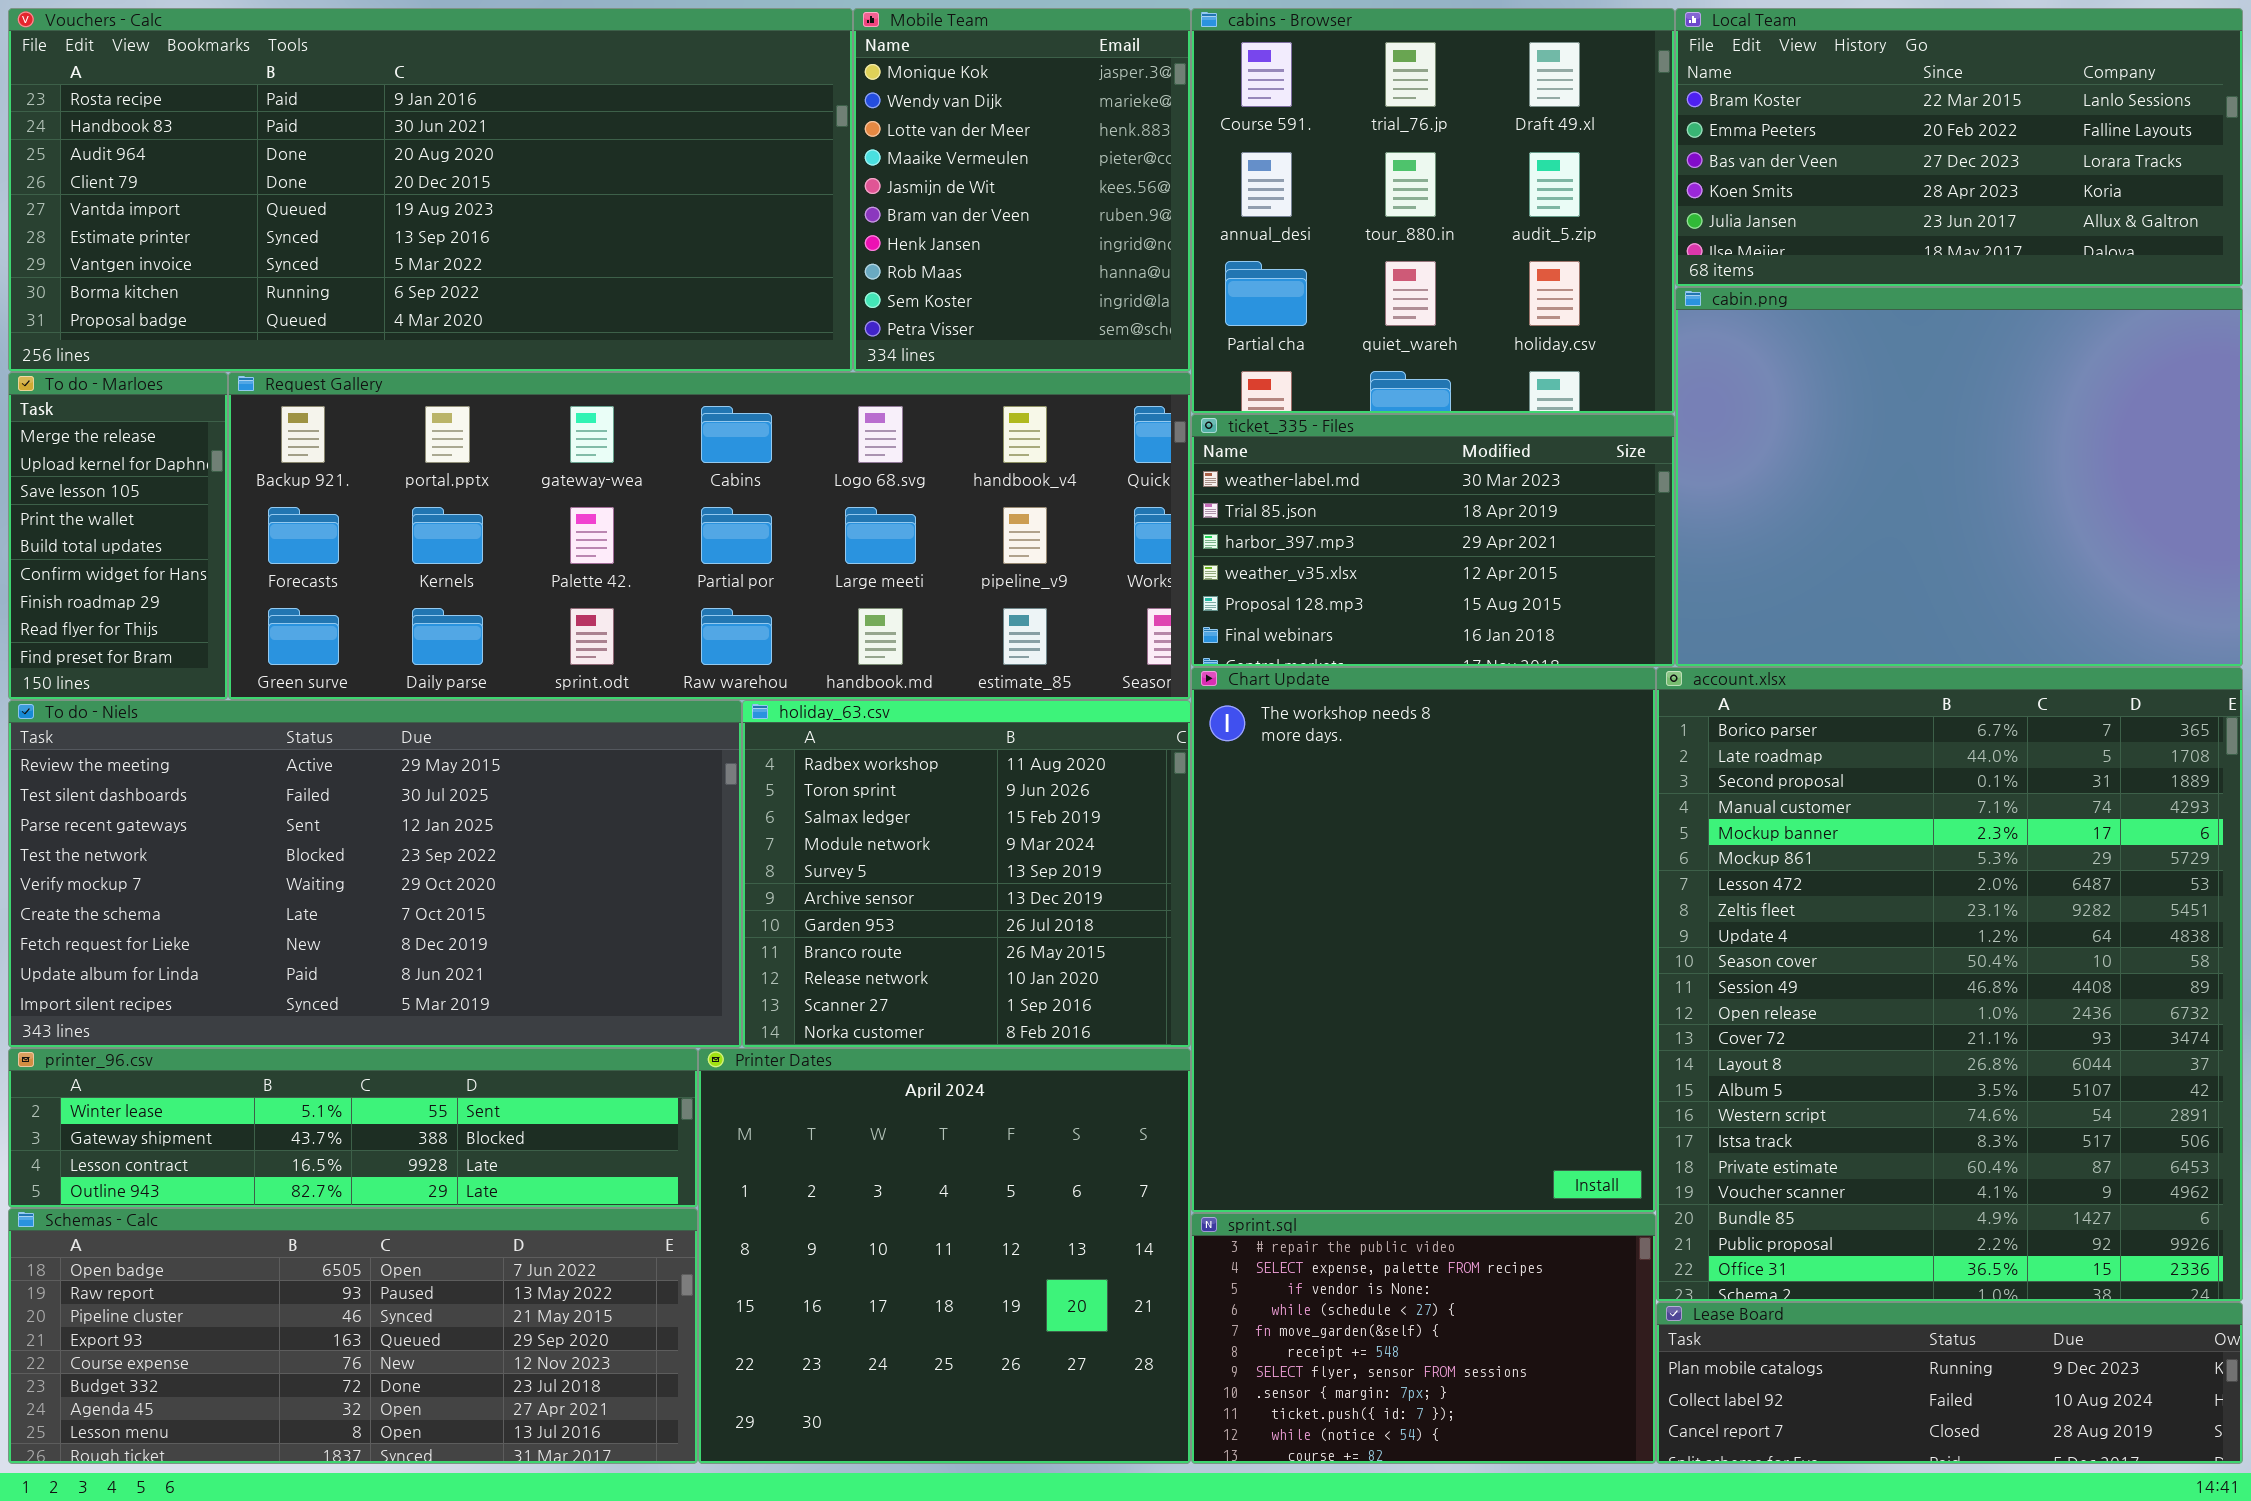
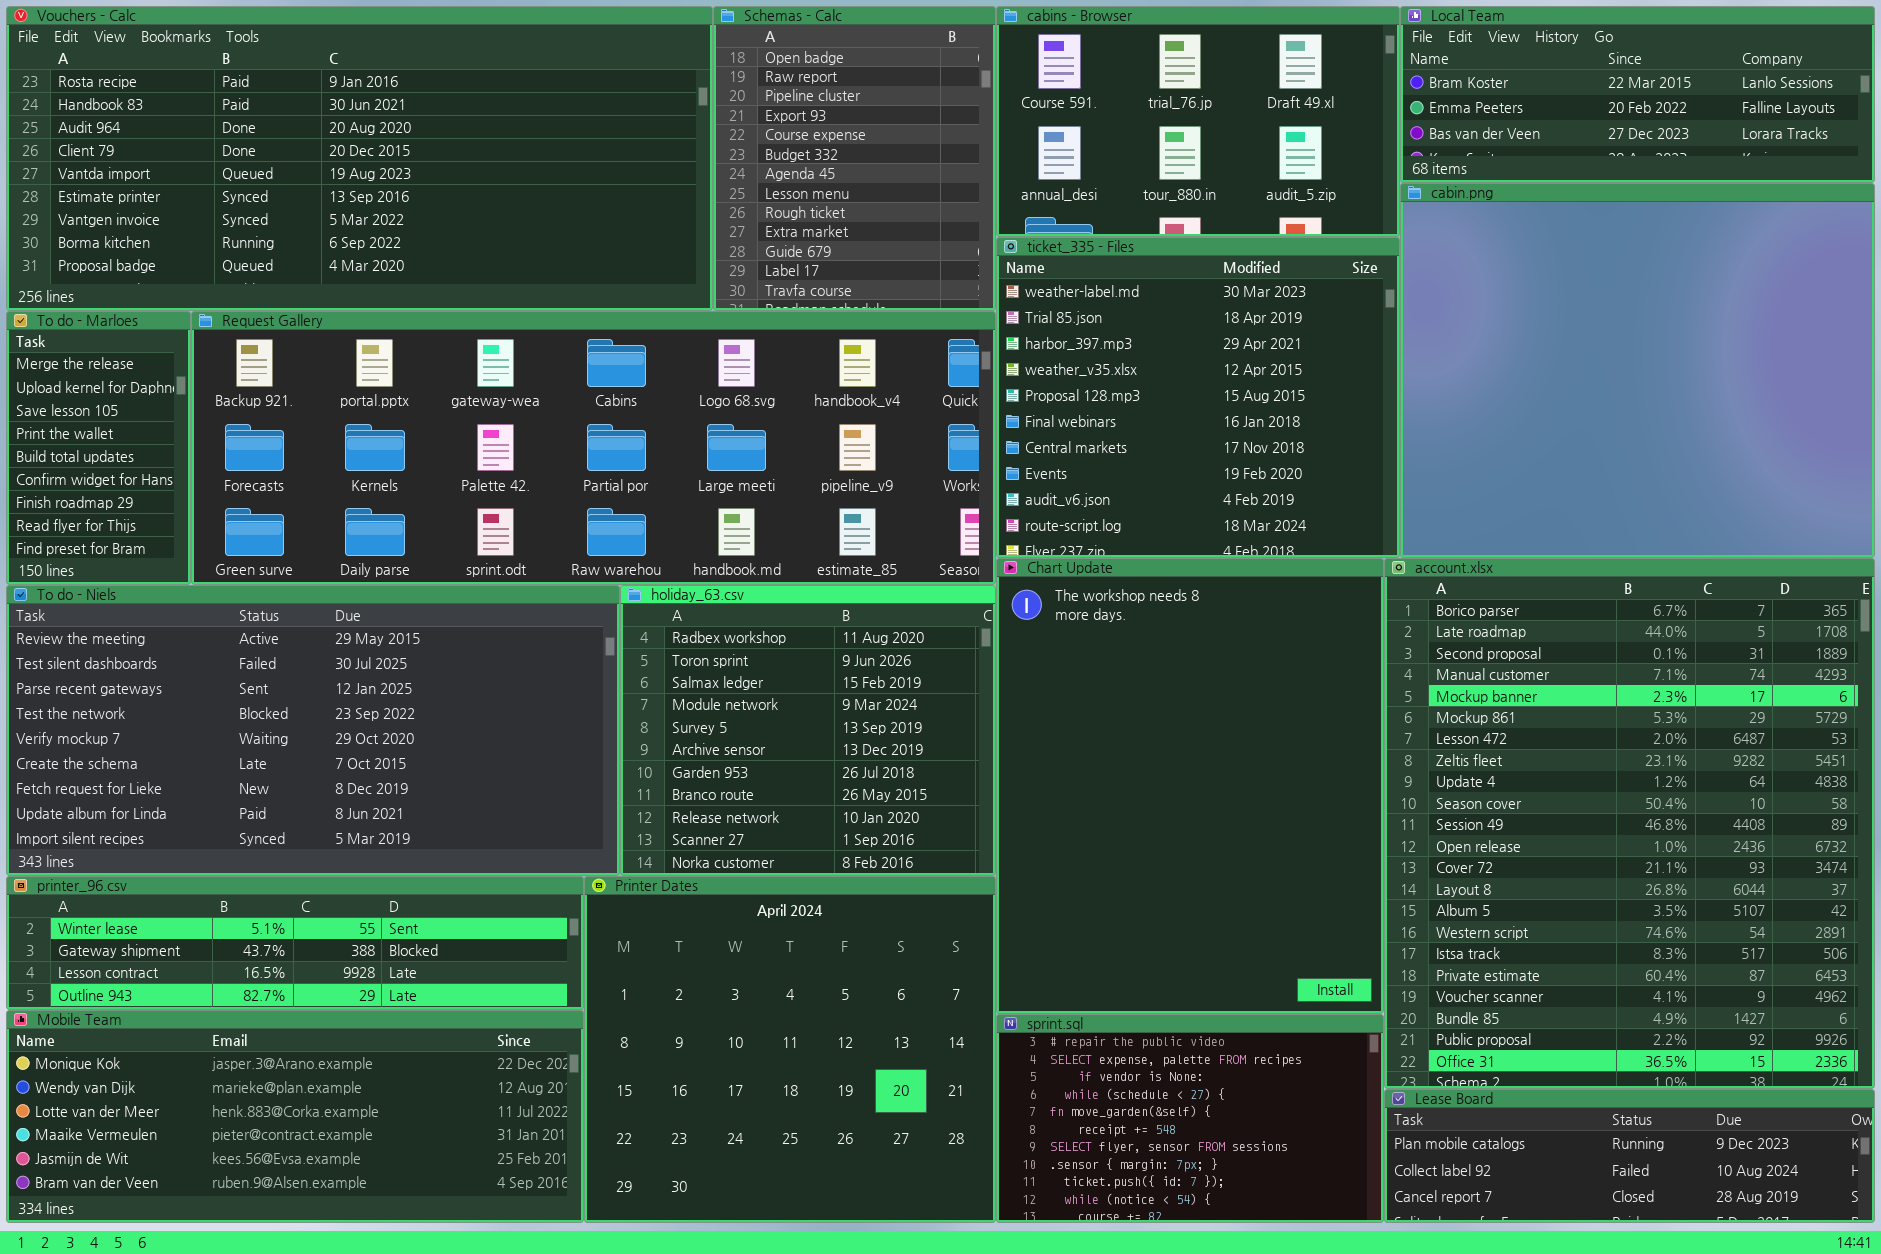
Mobile Team: [853,8,1191,372] -> [6,1010,584,1223], moved, resized
cabins - Browser: [1191,8,1675,414] -> [996,6,1400,237], resized
Local Team: [1675,8,2243,287] -> [1400,6,1875,183], resized
cabin.png: [1675,287,2243,667] -> [1400,183,1875,558], resized
ticket_335 - Files: [1191,414,1675,667] -> [996,237,1400,558], resized
Schemas - Calc: [8,1208,698,1464] -> [713,6,996,311], moved, resized

